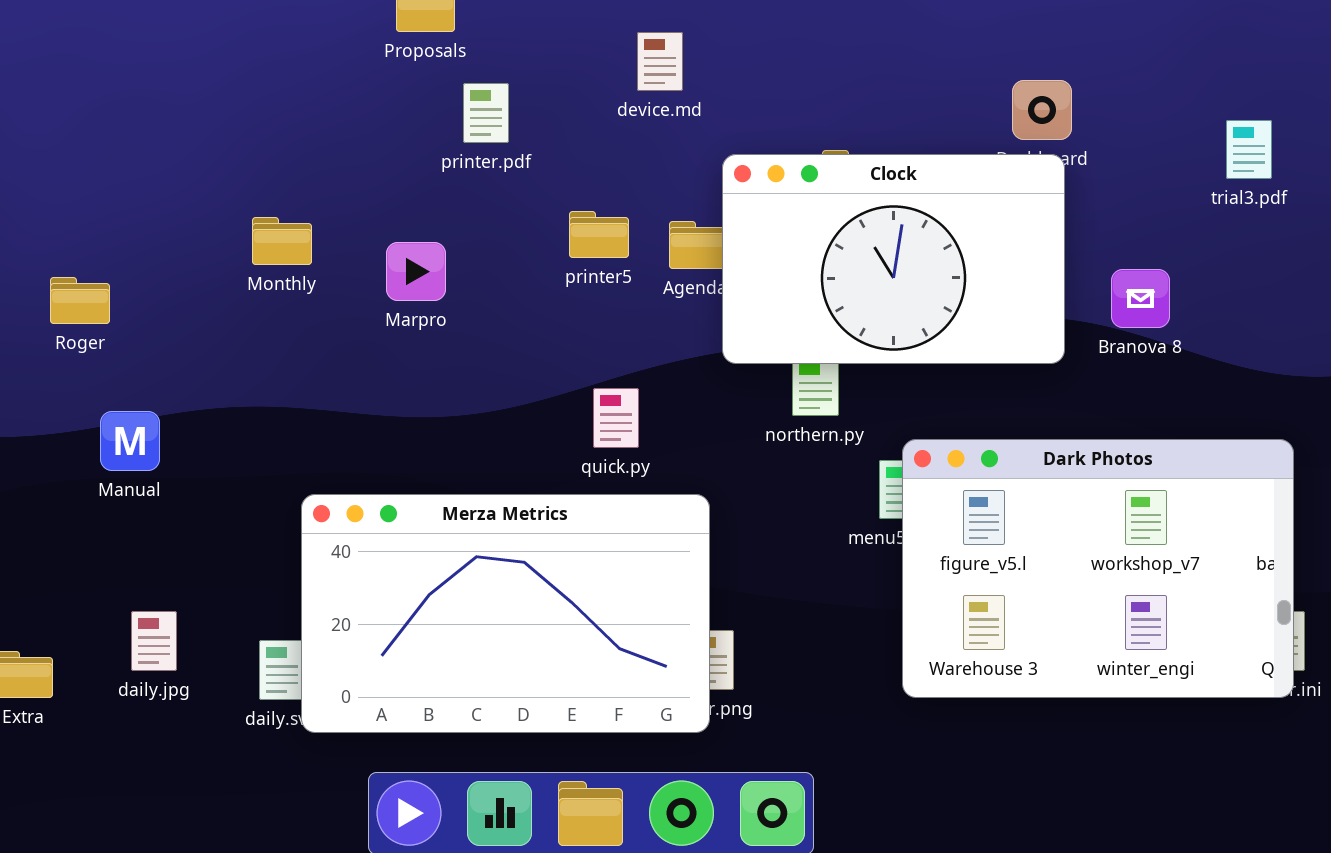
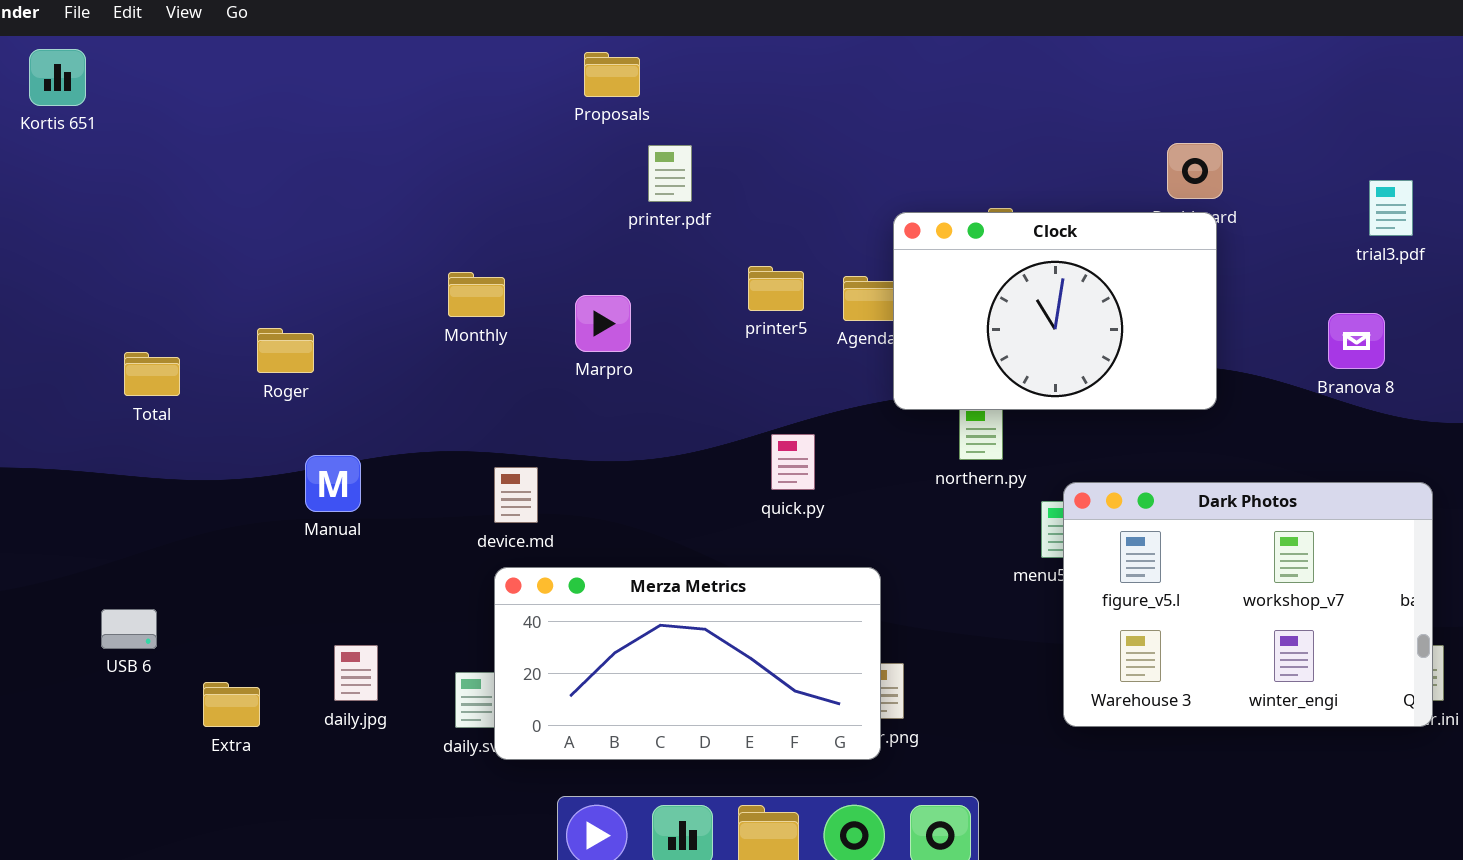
device.md: [637,32,683,91] -> [494,467,538,523], moved
Branova 8: [1111,269,1170,328] -> [1328,313,1385,369], moved
Merza Metrics: [301,494,710,733] -> [494,567,881,760], resized

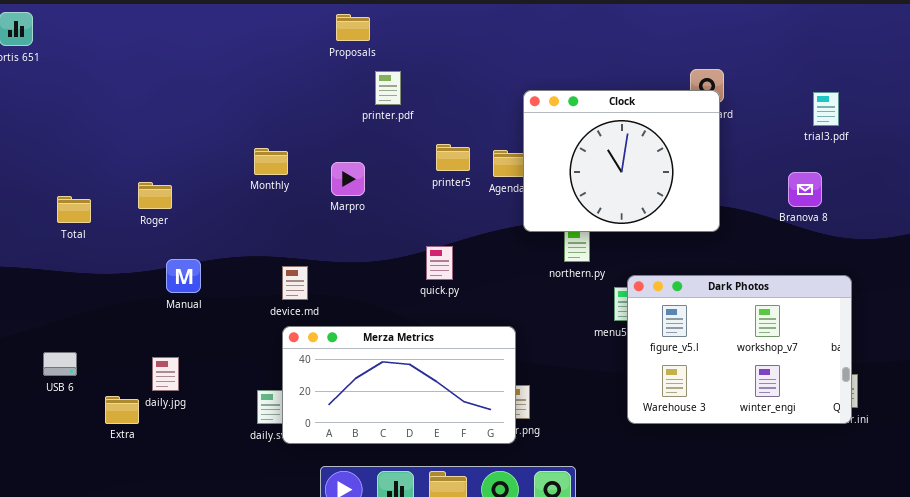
Clock: [893,212,1217,410] -> [523,90,720,232], resized
quick.py: [771,434,815,490] -> [426,246,453,280], moved
daily.jpg: [334,645,378,701] -> [152,357,179,391], moved

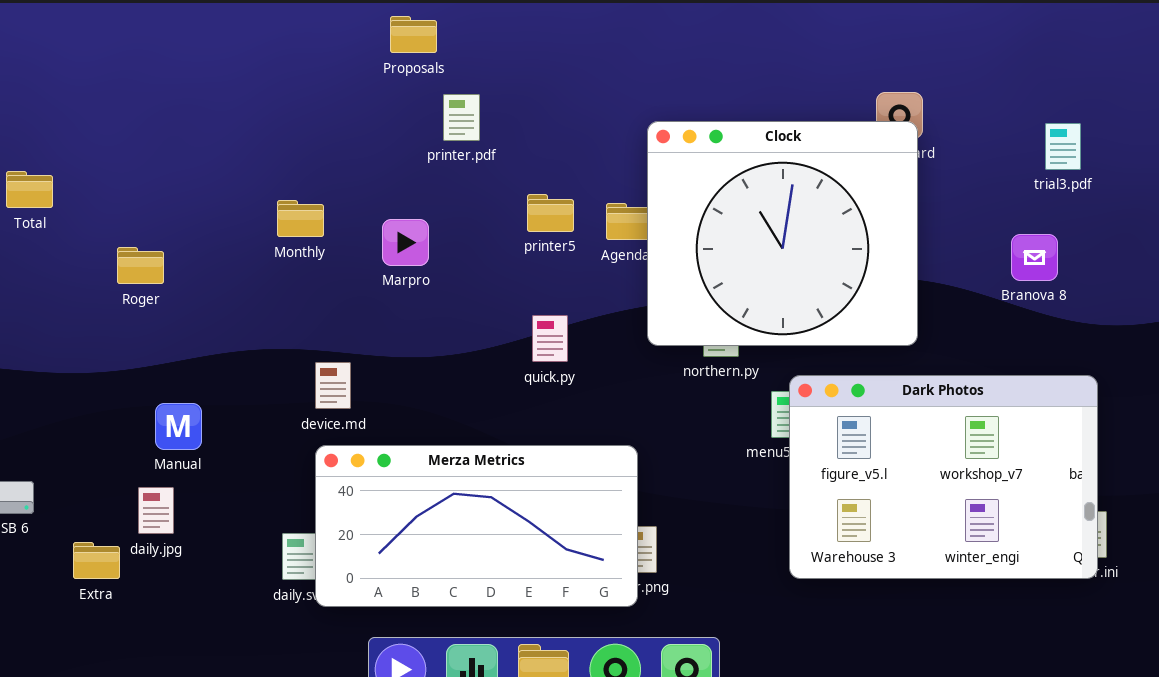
Clock: [523,90,720,232] -> [647,121,918,346], resized
Total: [57,196,91,223] -> [6,171,53,208], moved
quick.py: [426,246,453,280] -> [532,315,568,362], moved
Manual: [166,259,201,293] -> [155,403,202,450], moved

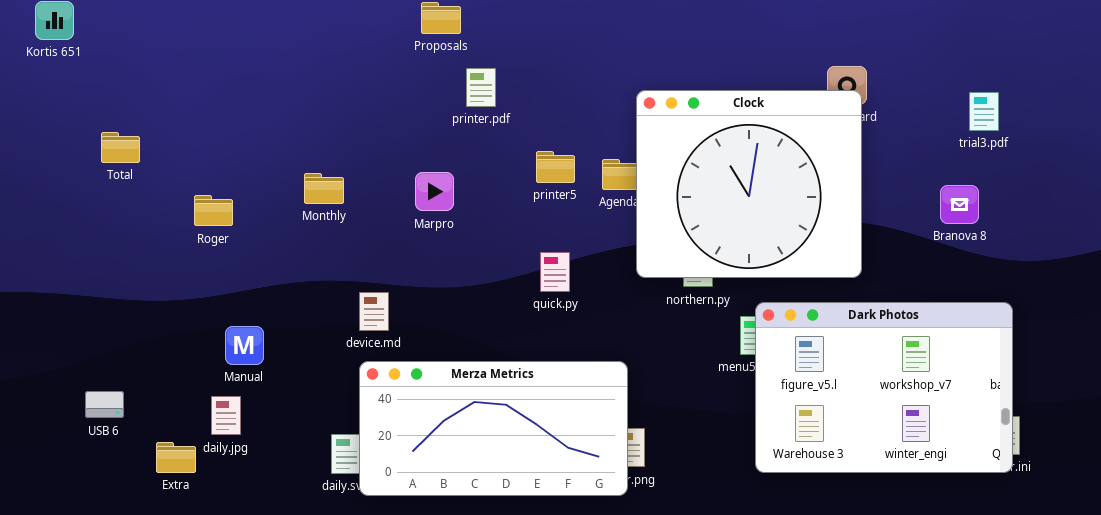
Monthly: [277,200,324,237] -> [304,173,344,204], moved

